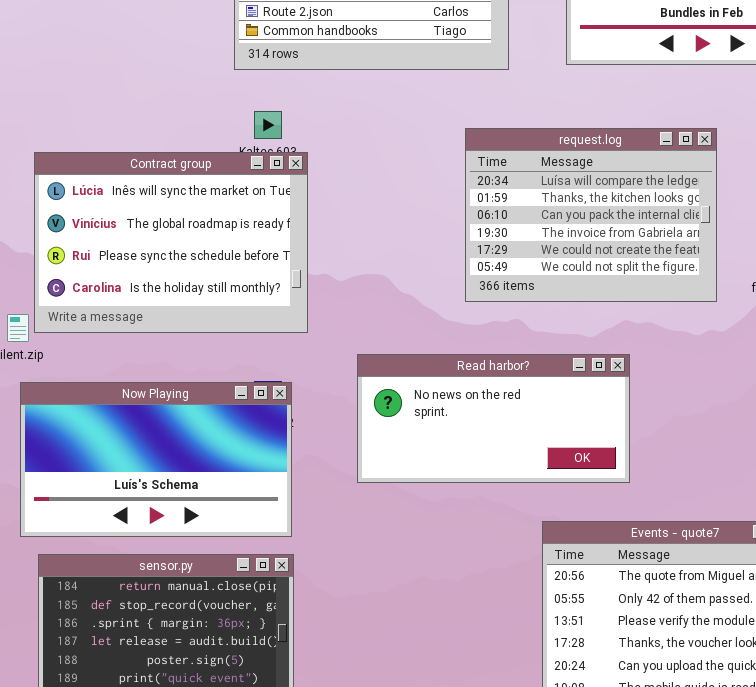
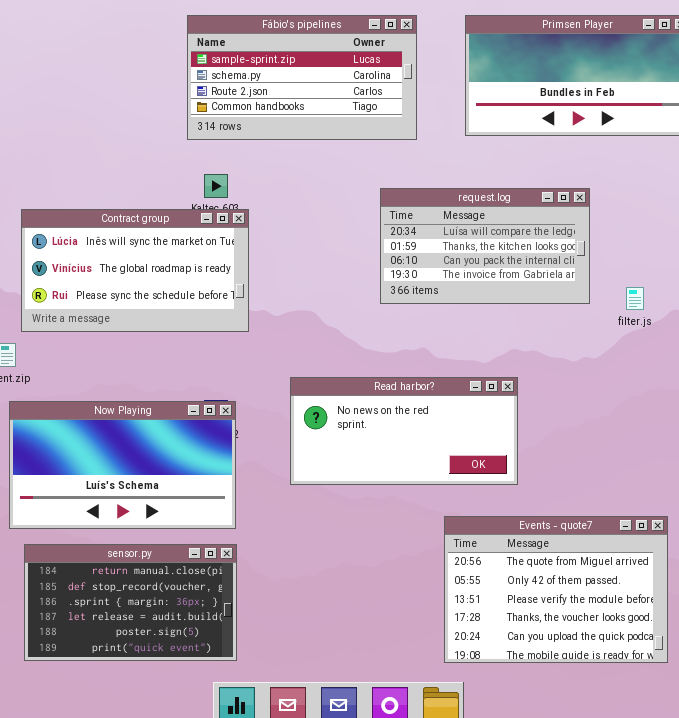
request.log: [465,128,717,302] -> [380,188,590,304], resized
Contract group: [34,152,308,333] -> [21,209,249,332], resized

